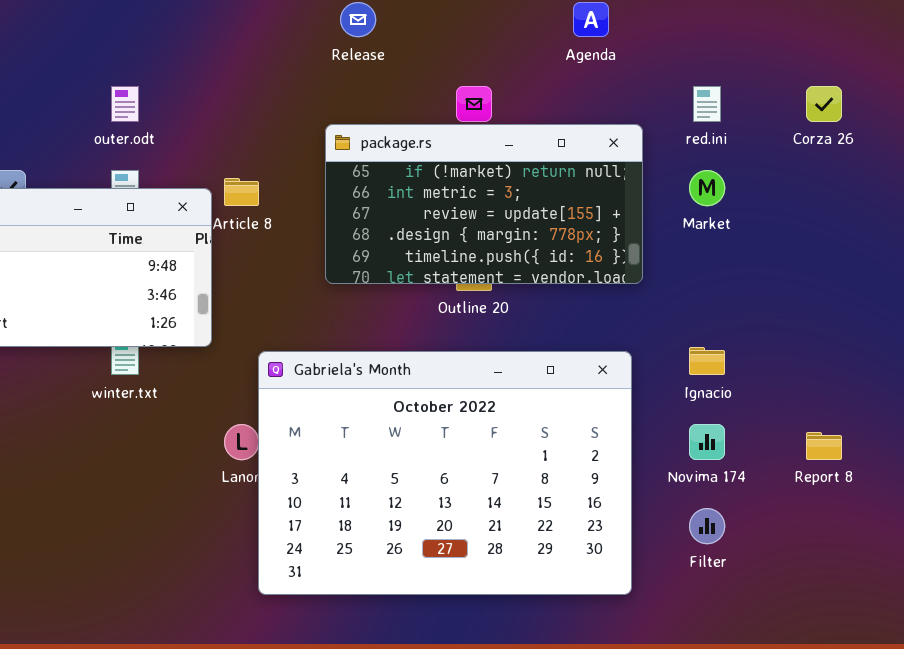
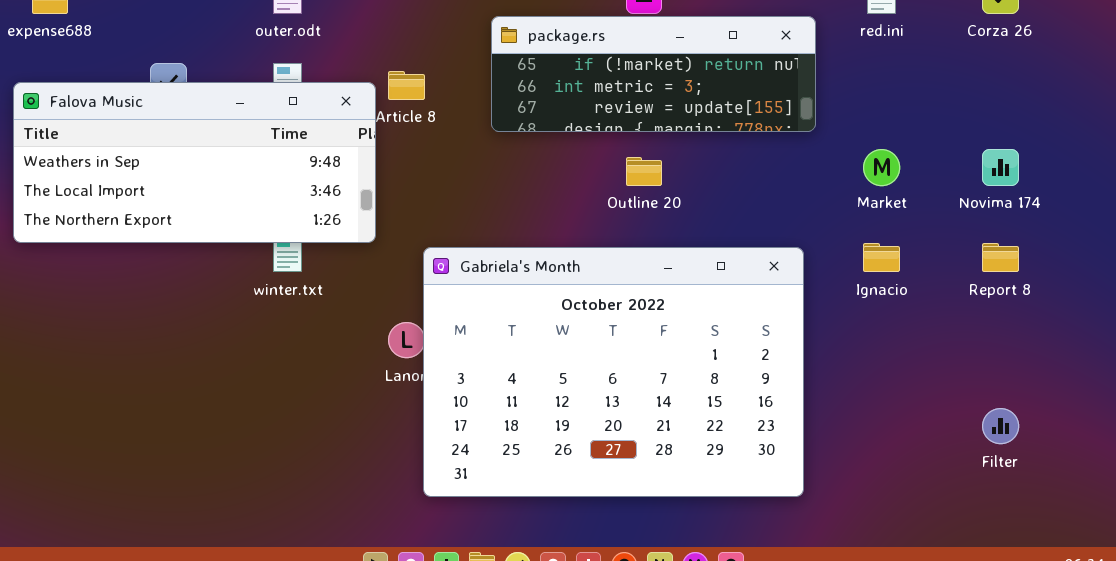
package.rs: [325,124,643,284] -> [491,16,816,132], resized
Market: [689,170,725,206] -> [863,149,900,186], moved
Novima 174: [689,424,725,460] -> [982,149,1019,186], moved
Report 8: [806,432,842,460] -> [982,243,1019,272], moved
Filter: [689,508,725,544] -> [982,408,1019,444], moved

